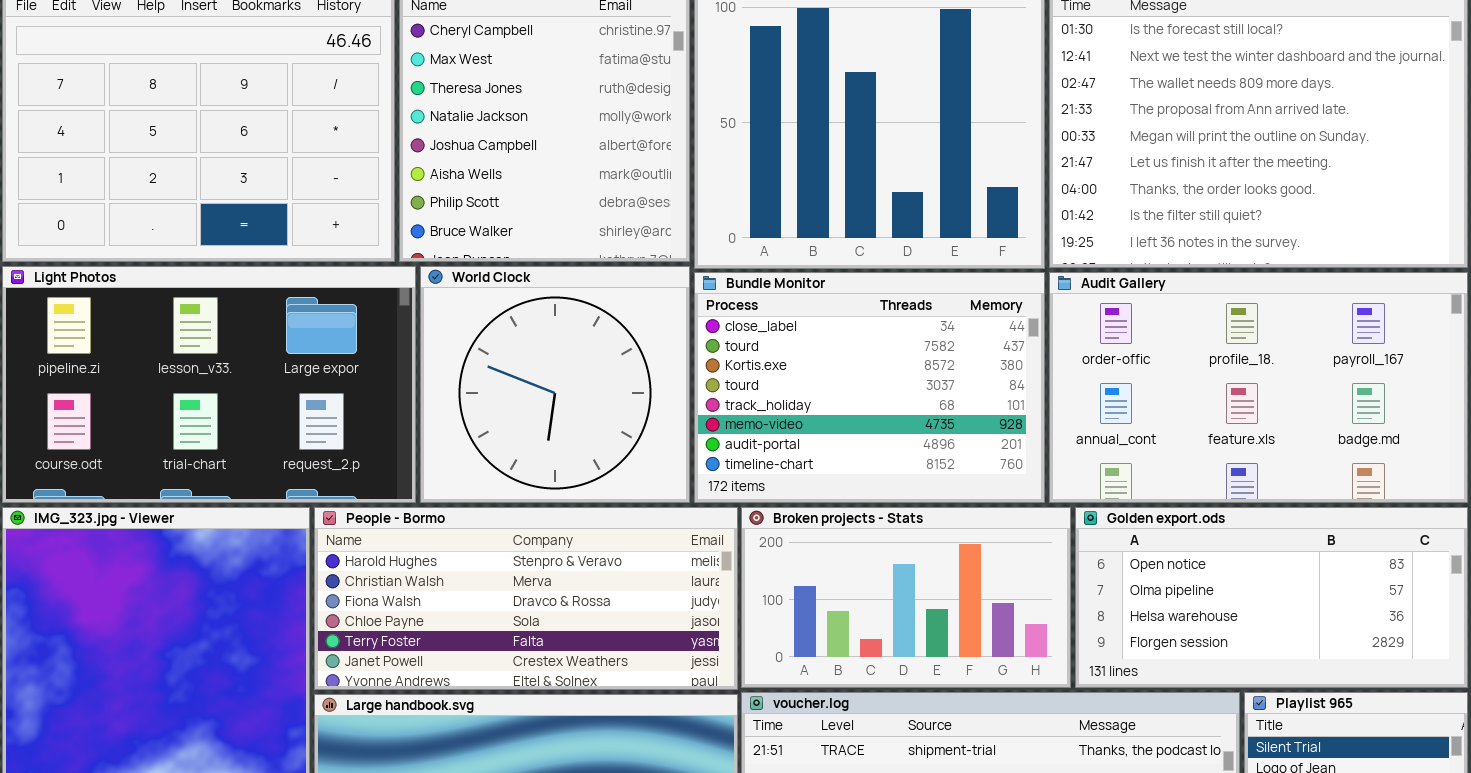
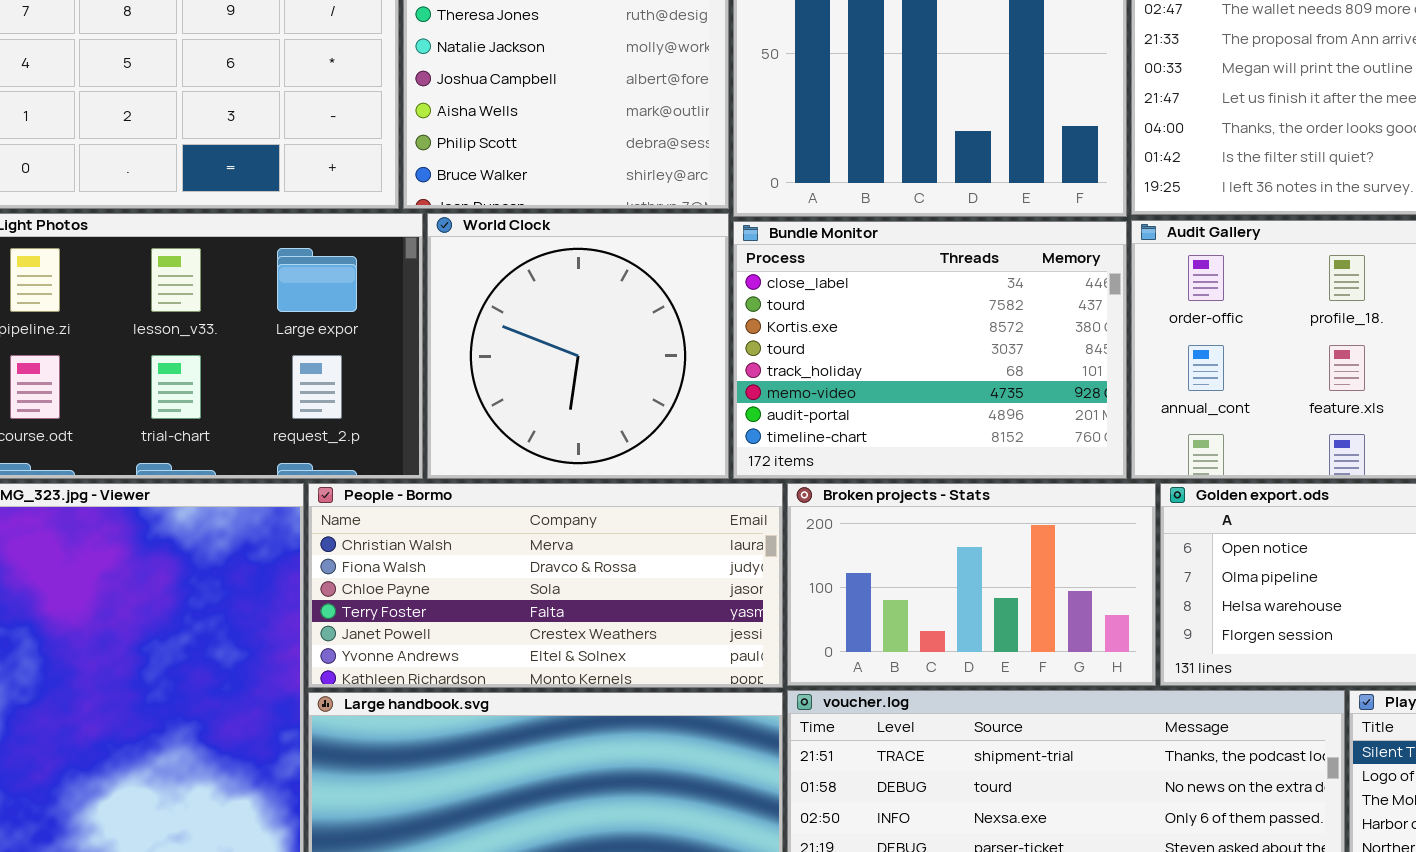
People - Bormo: [314,507,738,690] -> [308,483,783,688], scrolled down 1 row

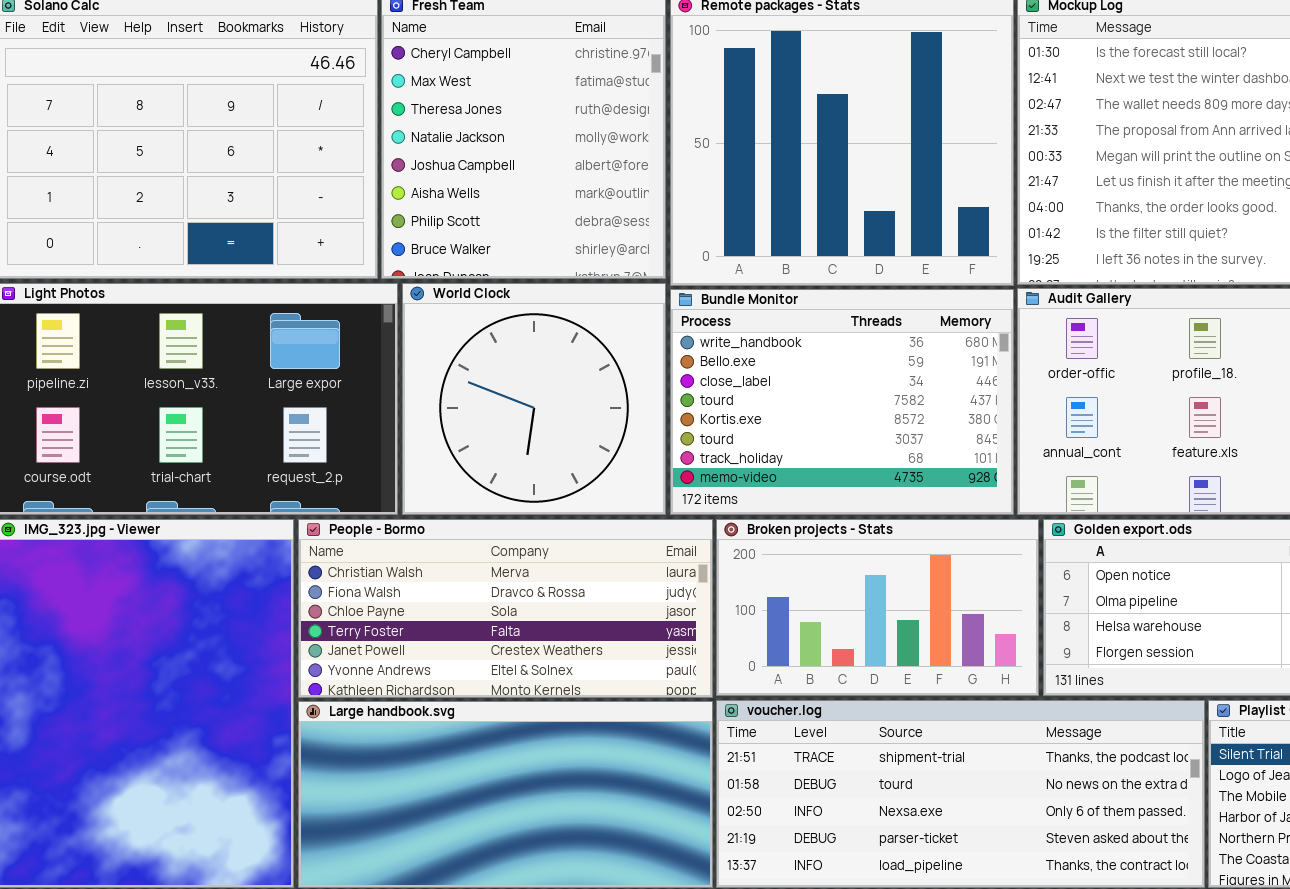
Bundle Monitor: [733,221,1127,479] -> [670,289,1014,515], scrolled up 2 rows

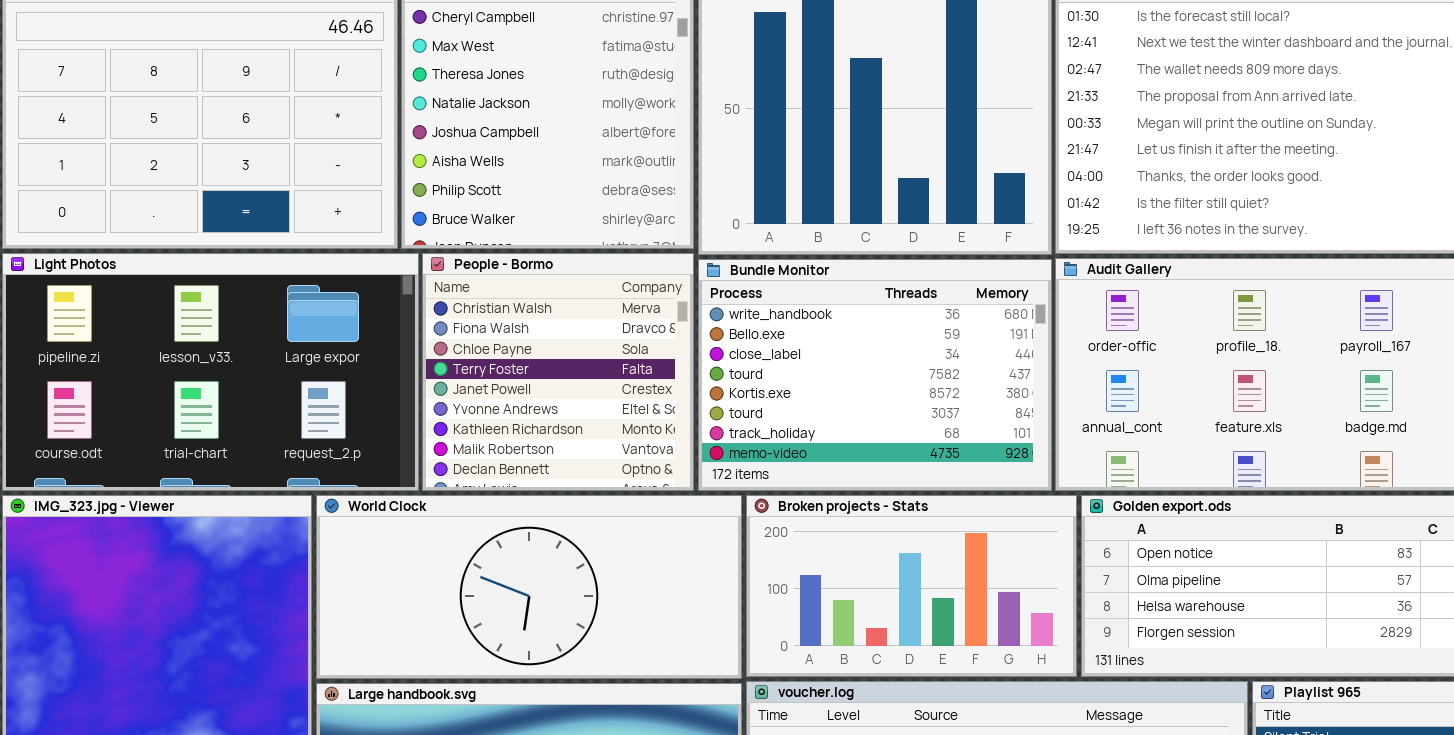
World Clock: [402,283,666,515] -> [316,495,742,679], moved, resized
People - Bormo: [298,519,713,698] -> [422,253,694,491], moved, resized

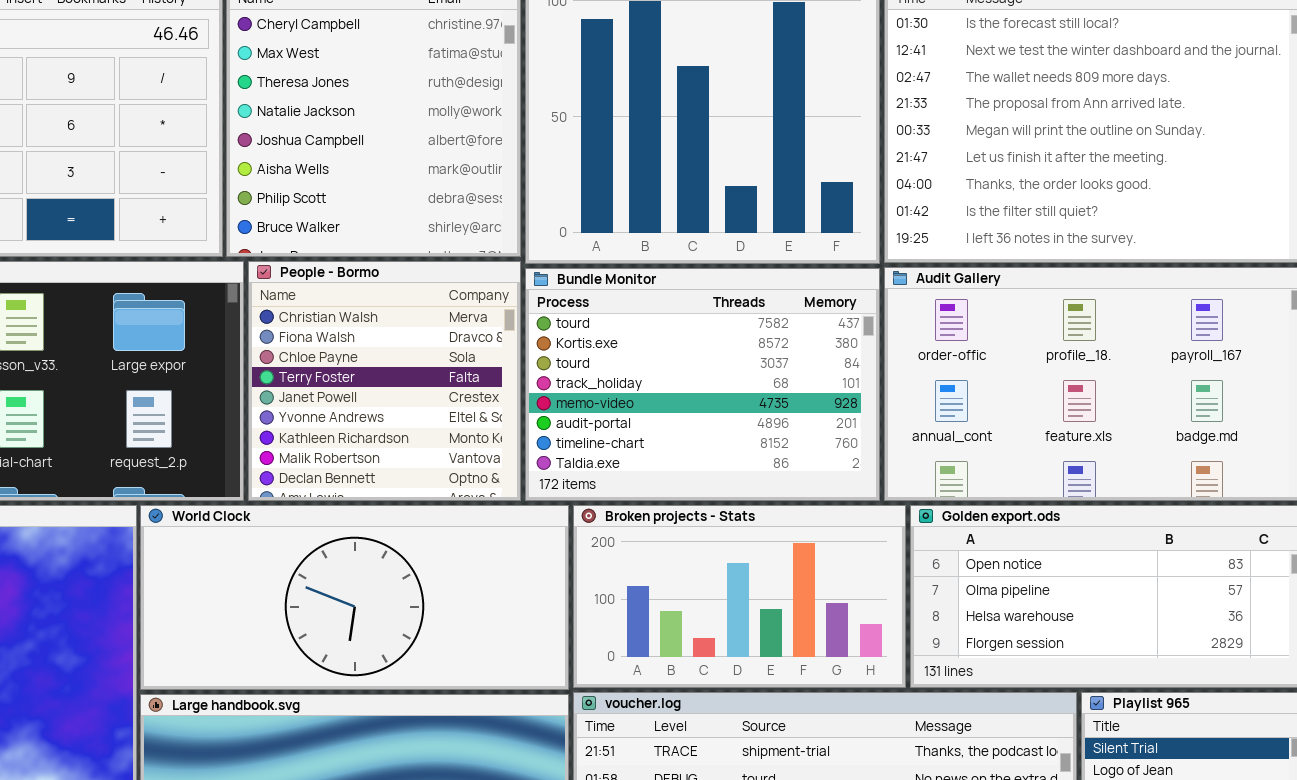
Bundle Monitor: [698,259,1052,491] -> [525,268,880,501], scrolled down 3 rows

